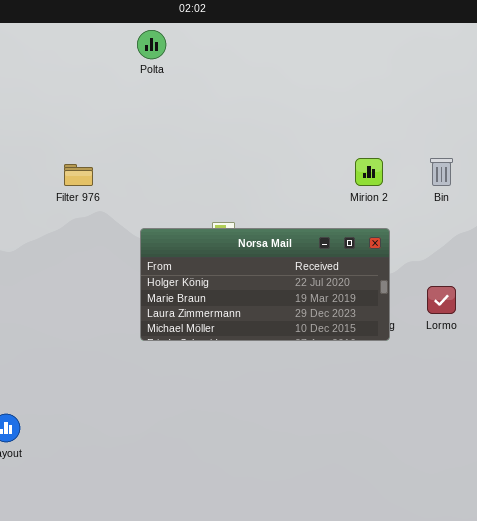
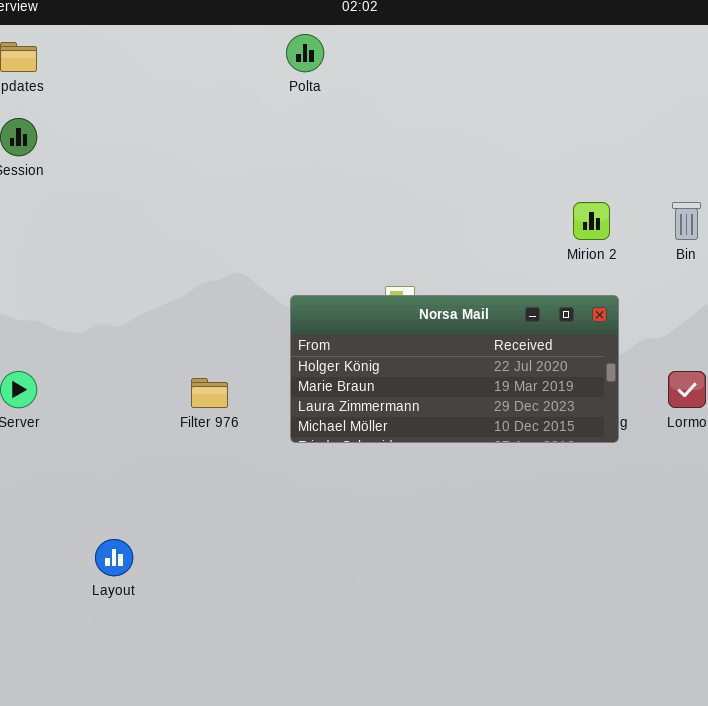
Filter 976: [64,164,93,186] -> [191,378,228,408], moved

